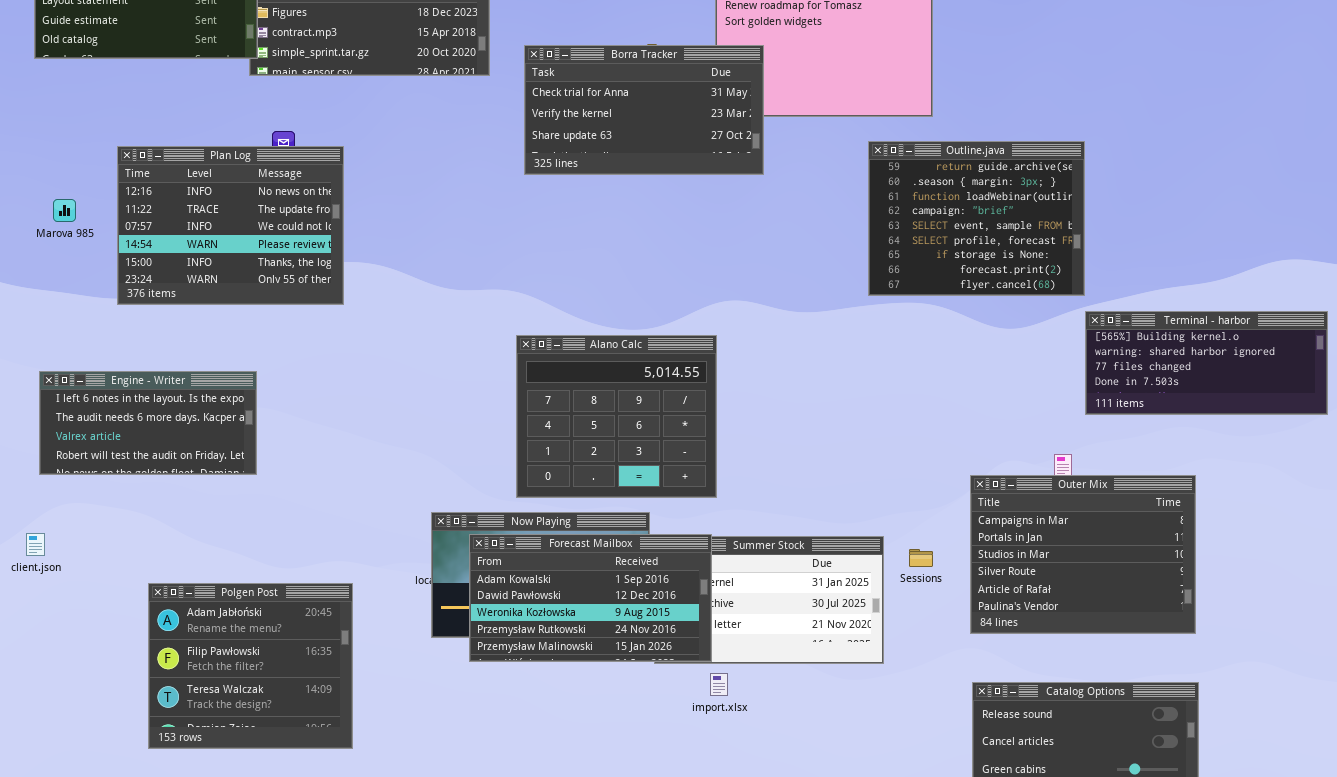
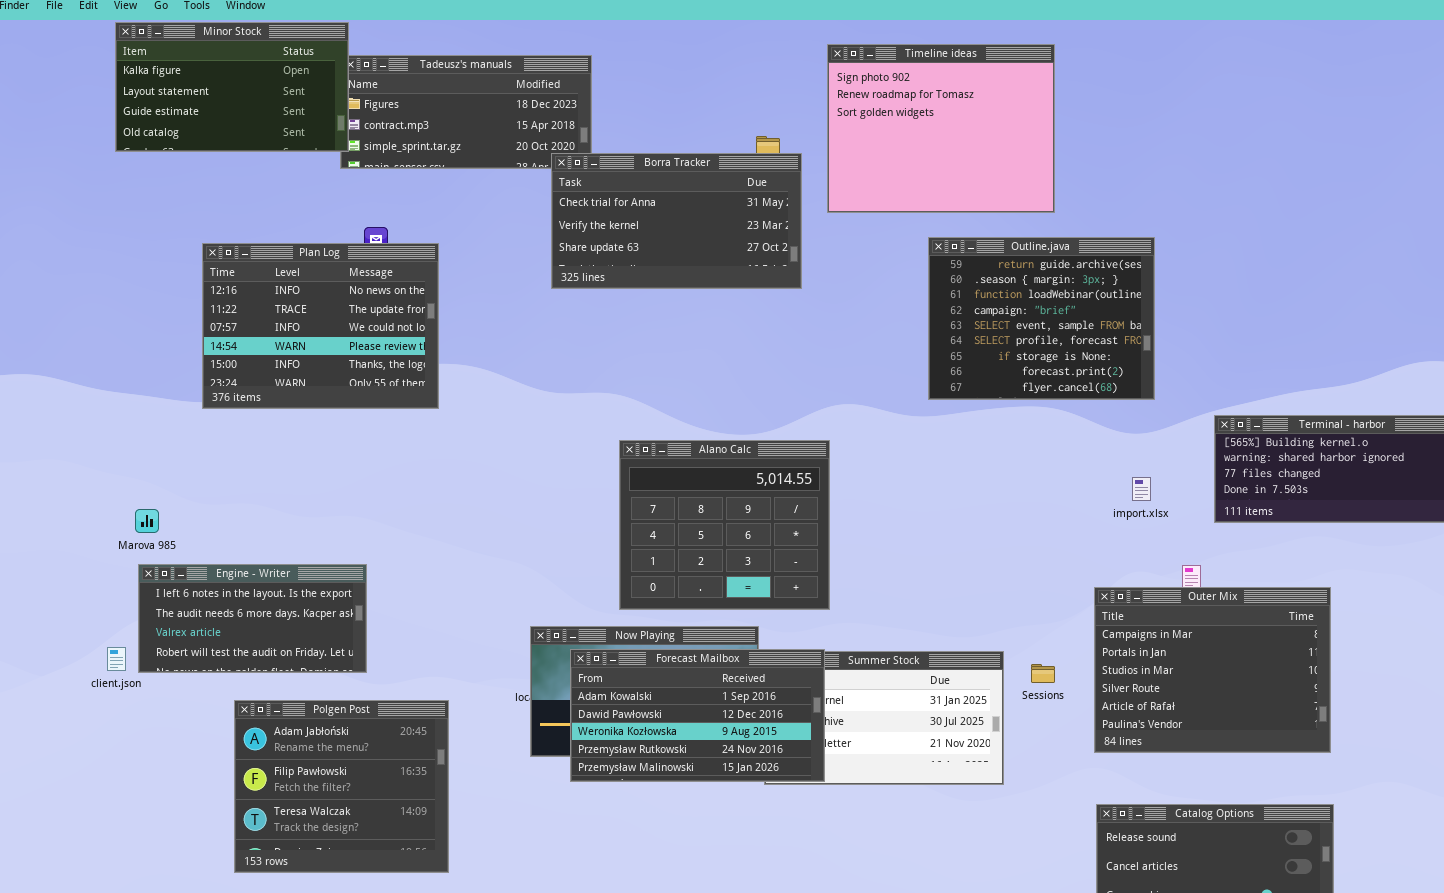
Borra Tracker: [524,45,764,175] -> [551,153,802,289], moved
Outline.java: [868,141,1085,296] -> [928,237,1155,400], moved
Marova 985: [53,199,76,222] -> [135,509,159,533], moved
Engine - Writer: [39,371,257,475] -> [138,564,367,673], moved
import.xlsx: [710,673,728,696] -> [1132,477,1151,501], moved

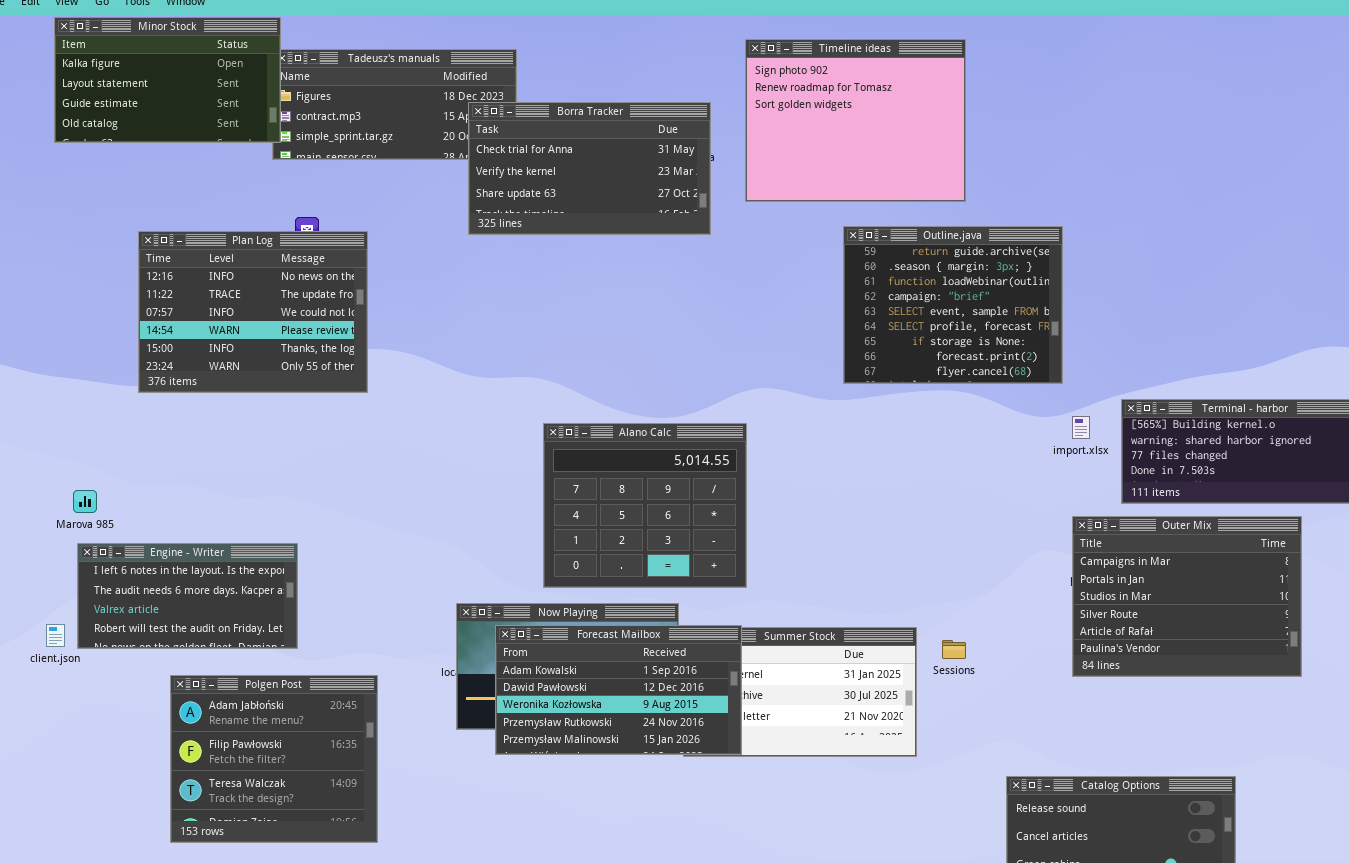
Borra Tracker: [551,153,802,289] -> [468,102,711,235], moved
import.xlsx: [1132,477,1151,501] -> [1072,416,1090,439], moved
Outer Mix: [1094,587,1331,753] -> [1072,516,1302,677], moved

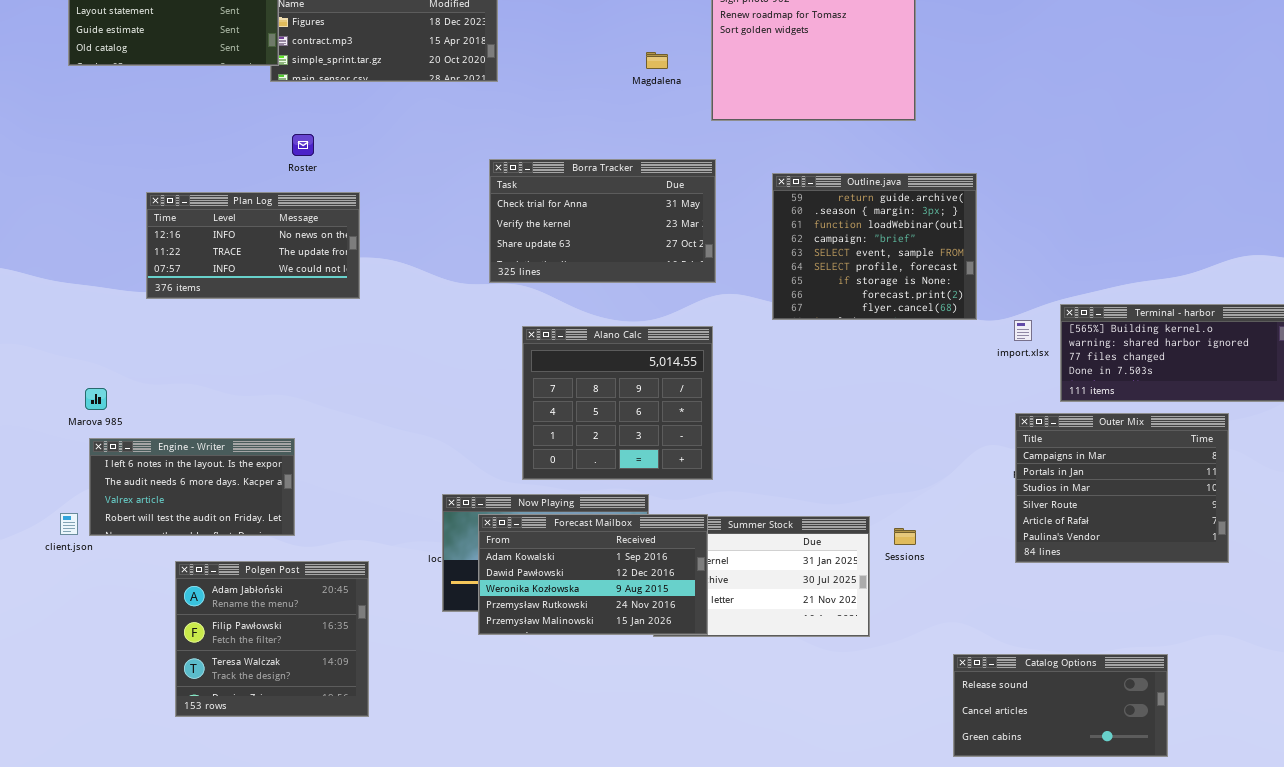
Borra Tracker: [468,102,711,235] -> [489,159,716,283], moved
Outline.java: [843,226,1063,384] -> [772,173,977,320], moved
Plan Log: [138,231,368,393] -> [146,192,360,299], resized

